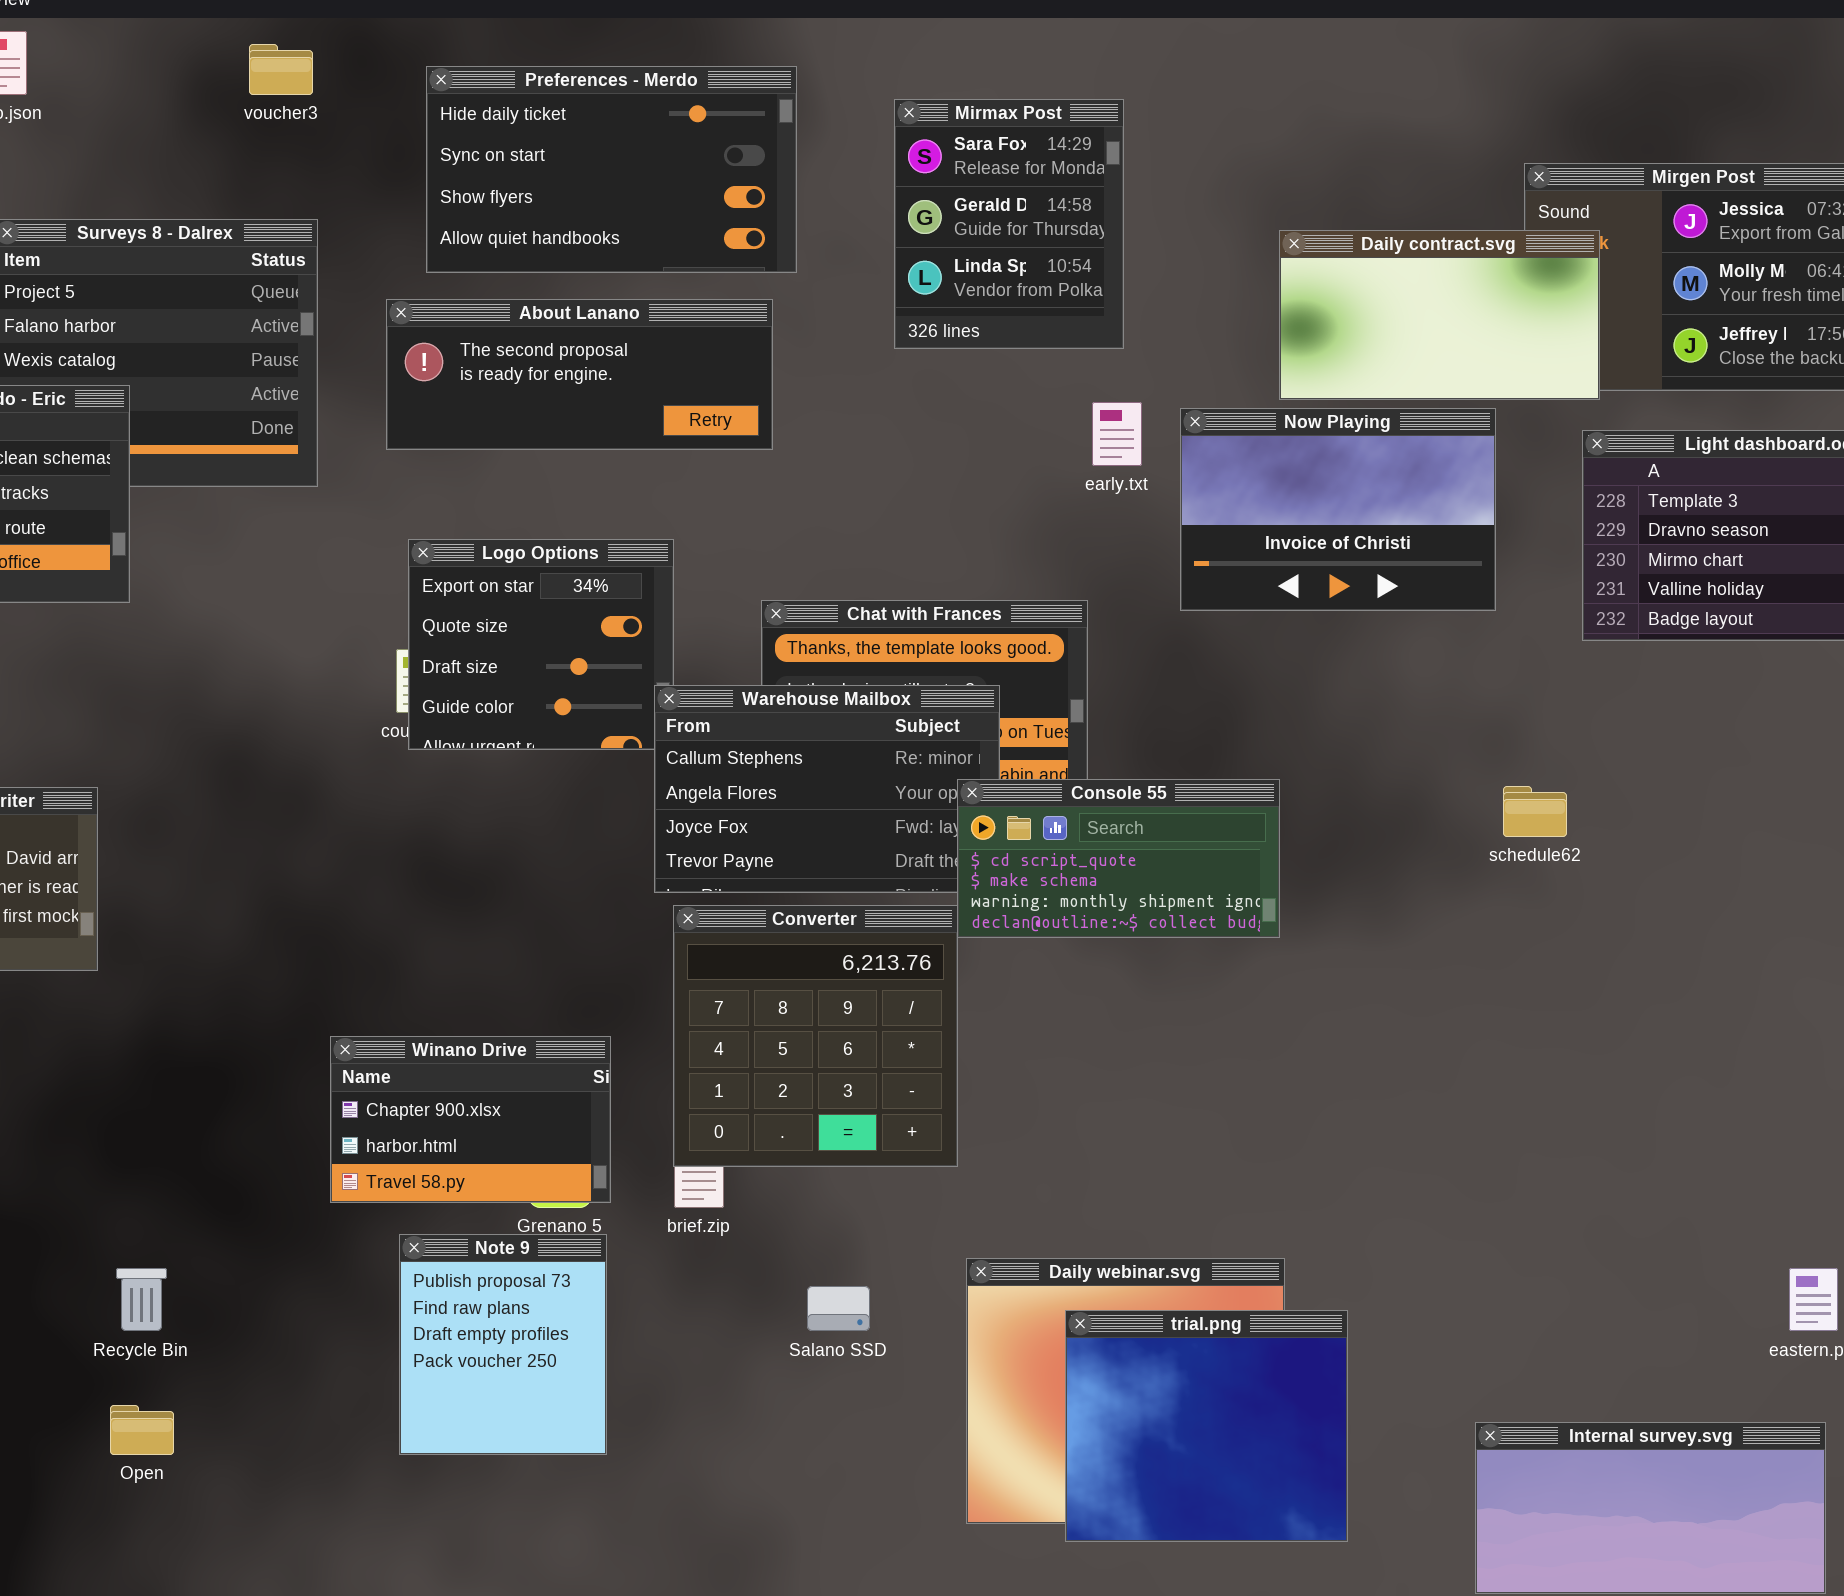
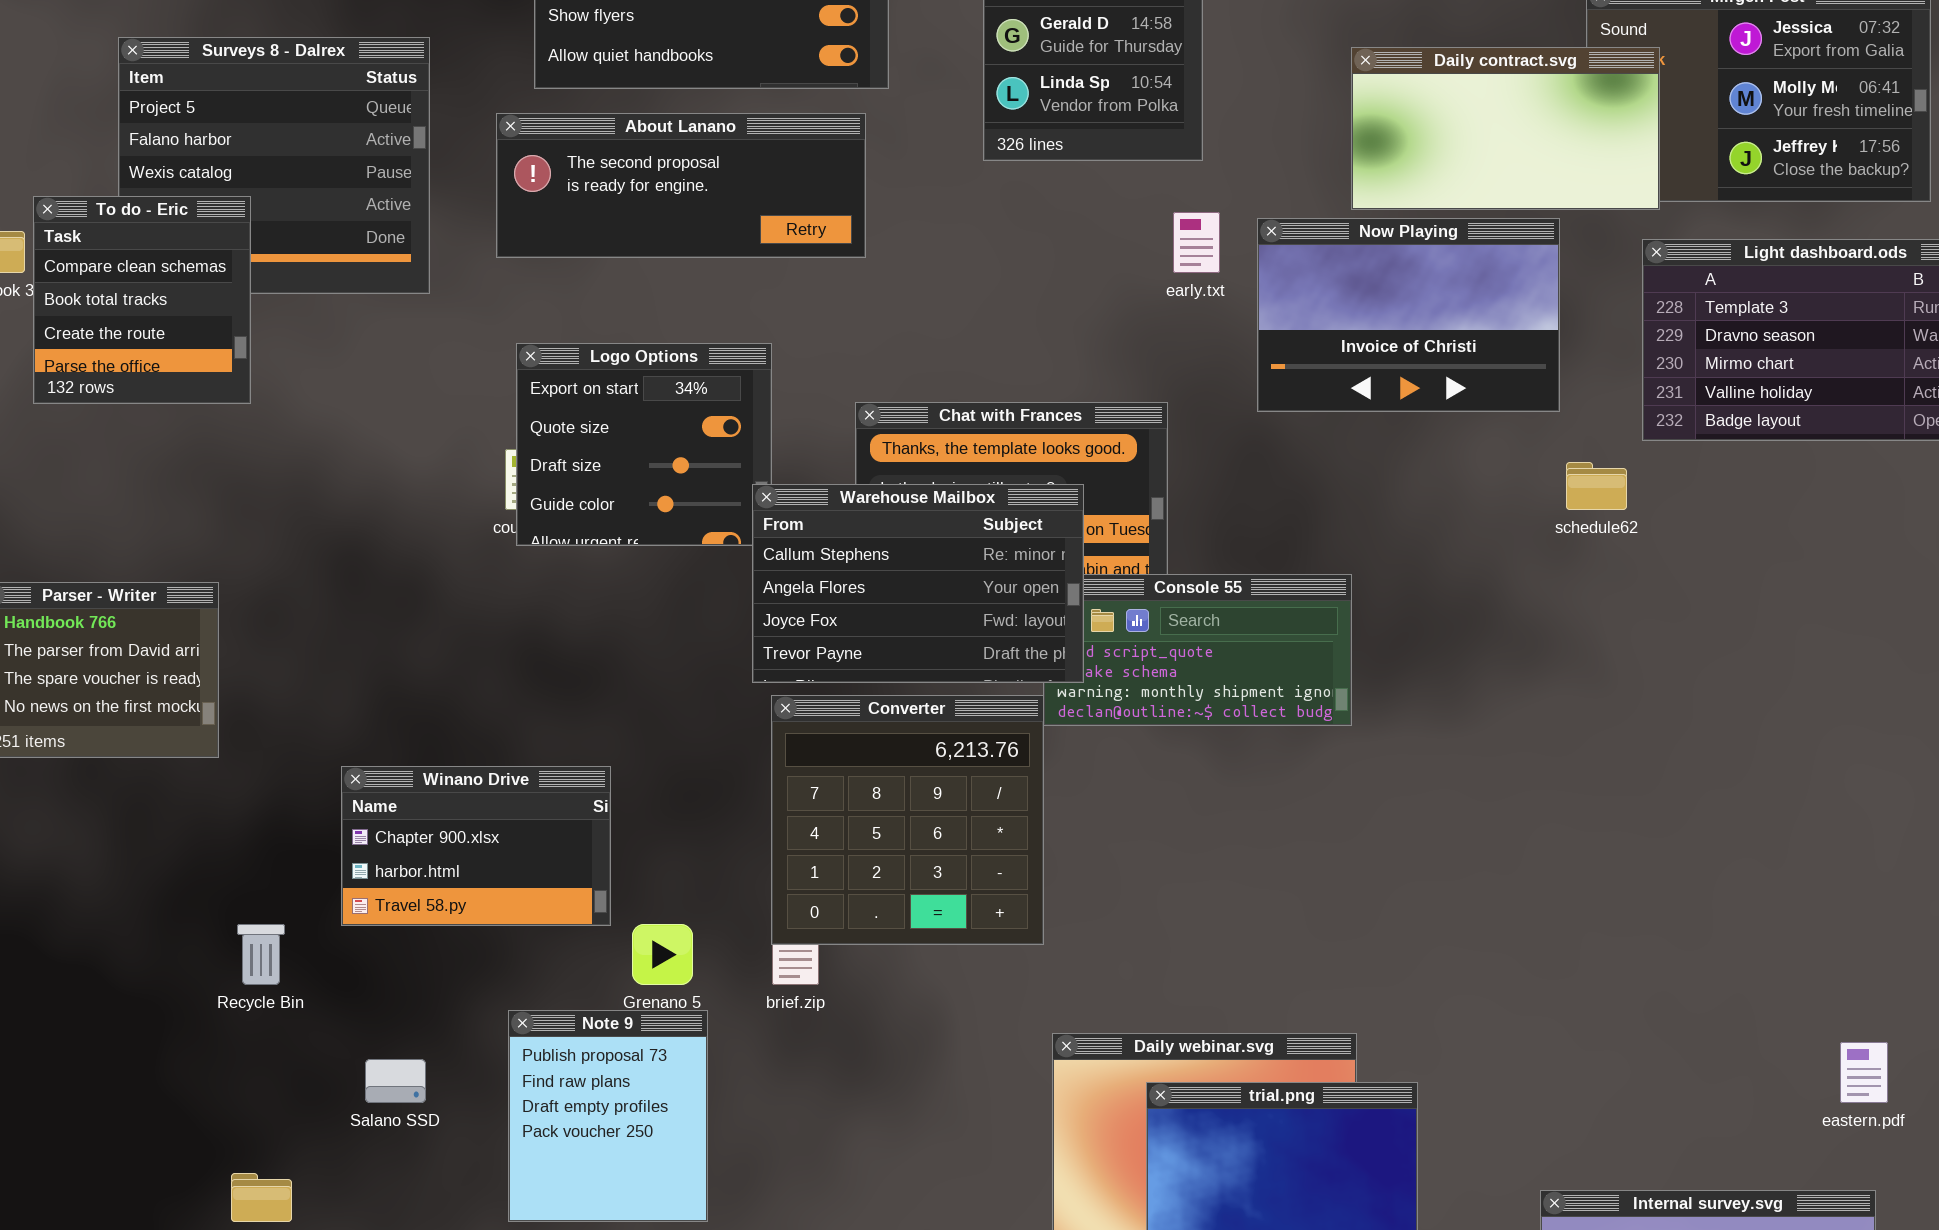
Warehouse Mailbox: [654,685,1000,893] -> [752,484,1084,683], raised
schedule62: [1503,786,1567,837] -> [1566,462,1627,510], moved
Winano Drive: [330,1036,611,1203] -> [341,766,611,926], moved
Recycle Bin: [116,1268,167,1331] -> [237,924,285,985], moved
Salano SSD: [807,1286,870,1331] -> [365,1059,426,1103], moved

